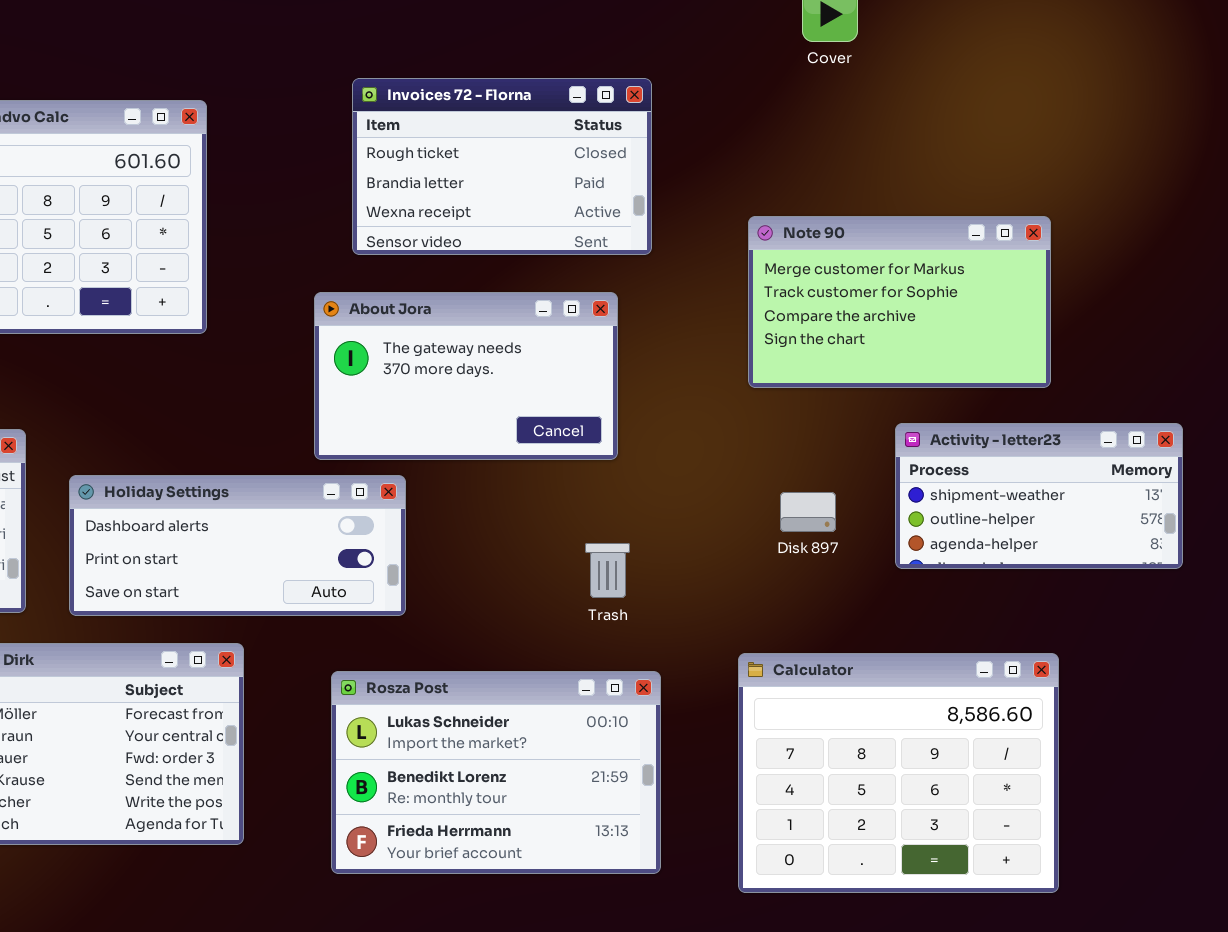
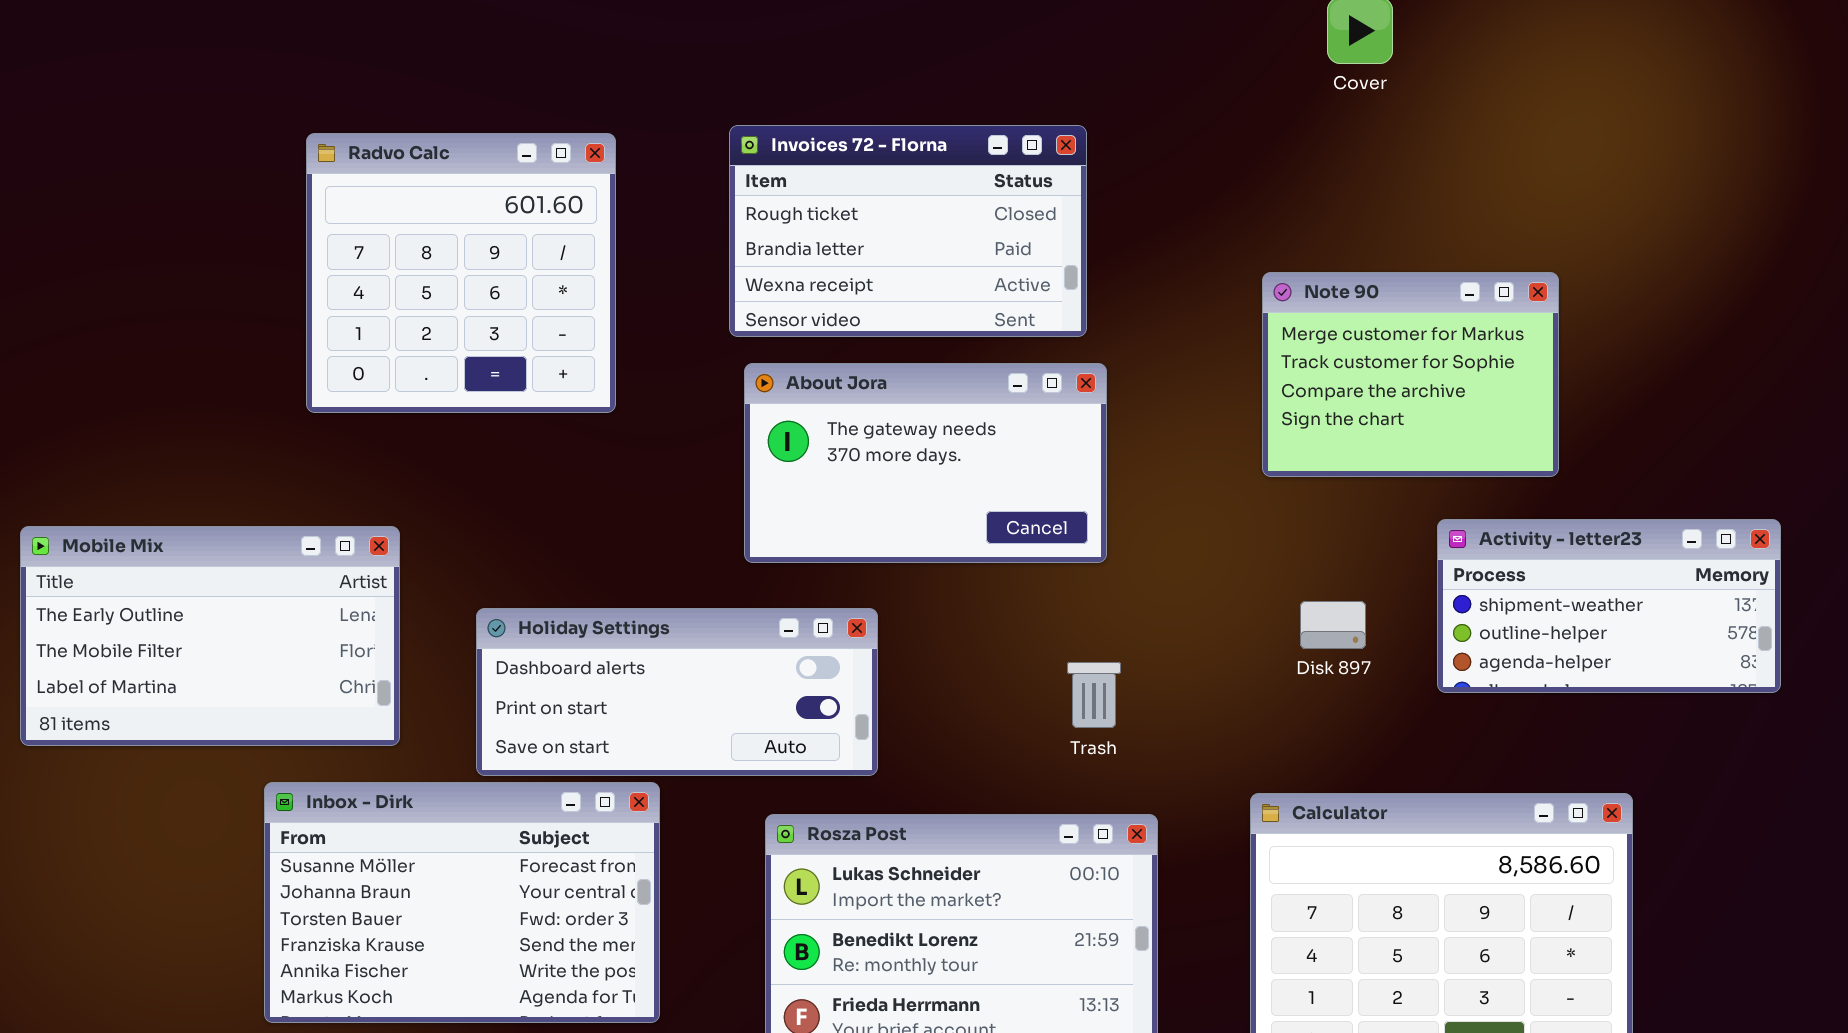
Invoices 72 - Florna: [352,78,652,255] -> [729,125,1087,337], moved
Note 90: [748,216,1051,388] -> [1262,272,1559,477], resized
Holiday Settings: [69,475,406,616] -> [476,608,878,776], moved

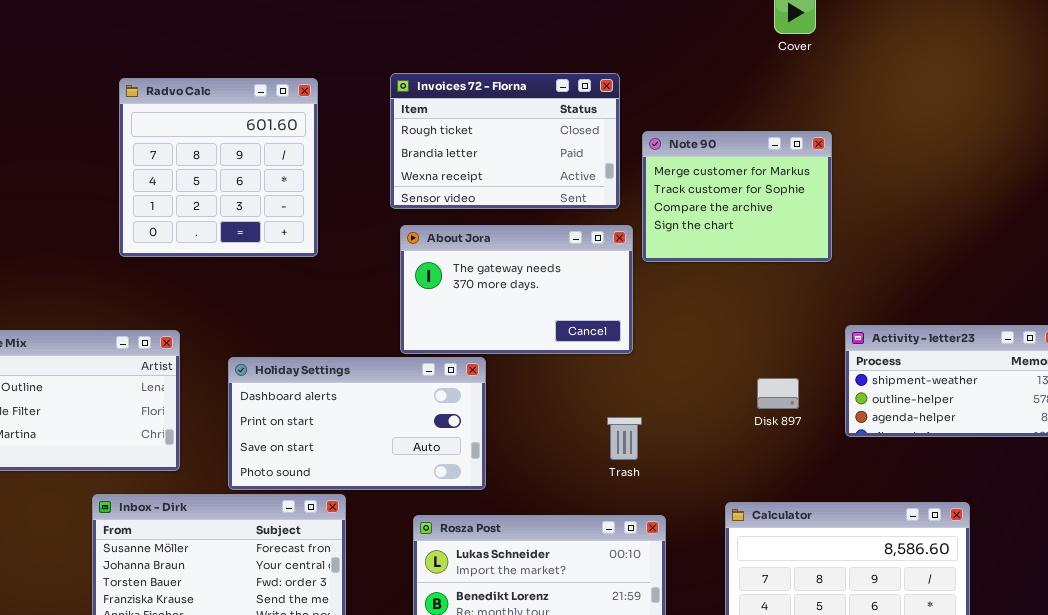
Note 90: [1262,272,1559,477] -> [642,131,832,262], moved
Holiday Settings: [476,608,878,776] -> [228,357,486,490], resized

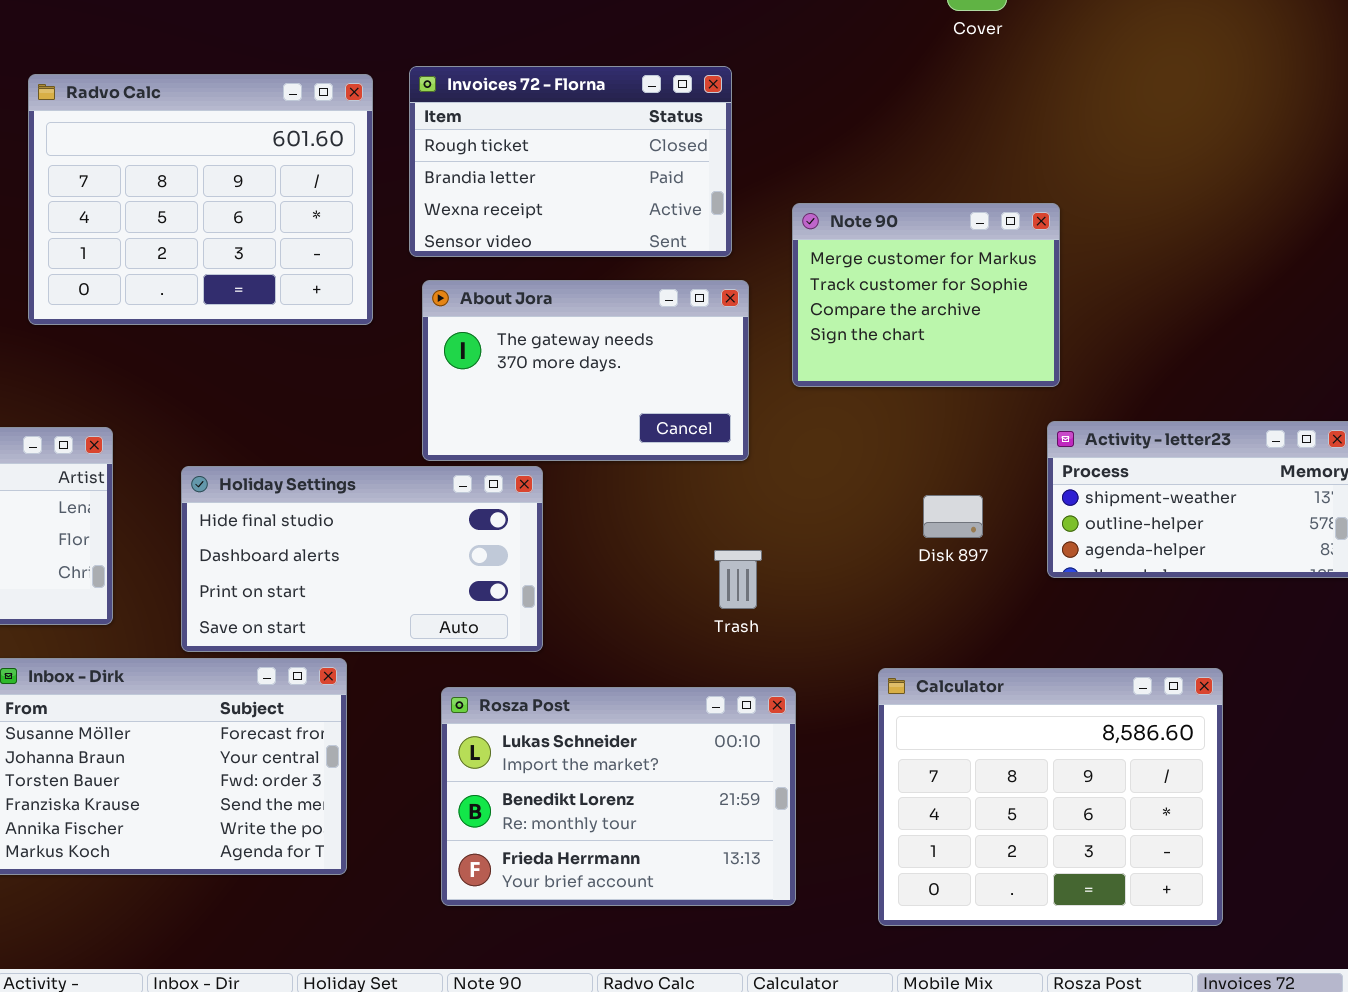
Radvo Calc: [119,78,318,257] -> [28,74,373,325], resized
Note 90: [642,131,832,262] -> [792,203,1060,387], moved
Holiday Settings: [228,357,486,490] -> [181,466,543,652], scrolled up 1 row

